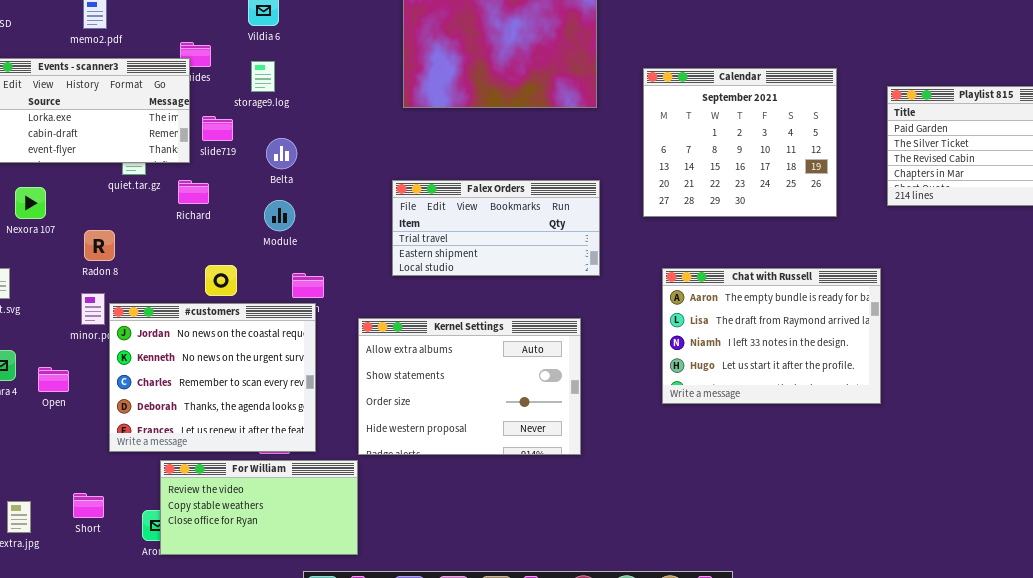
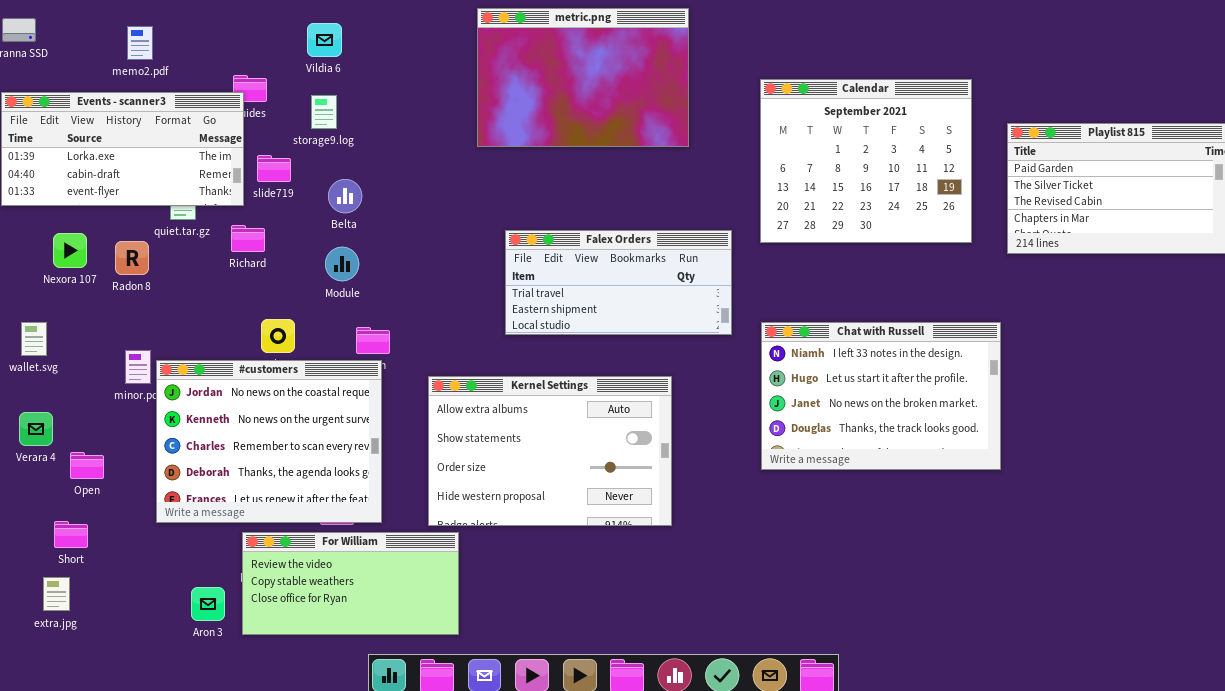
Calendar: [643,68,837,217] -> [760,79,972,243], moved
Falex Orders: [392,180,600,276] -> [505,230,732,335], moved
Radon 8: [84,230,115,261] -> [115,241,149,275], moved
Chat with Russell: [662,268,881,404] -> [761,322,1001,470], scrolled down 2 rows
Open: [38,367,69,392] -> [70,452,104,479], moved
For William: [160,460,358,555] -> [242,532,459,635], moved
Short: [73,493,104,518] -> [54,521,88,548], moved

